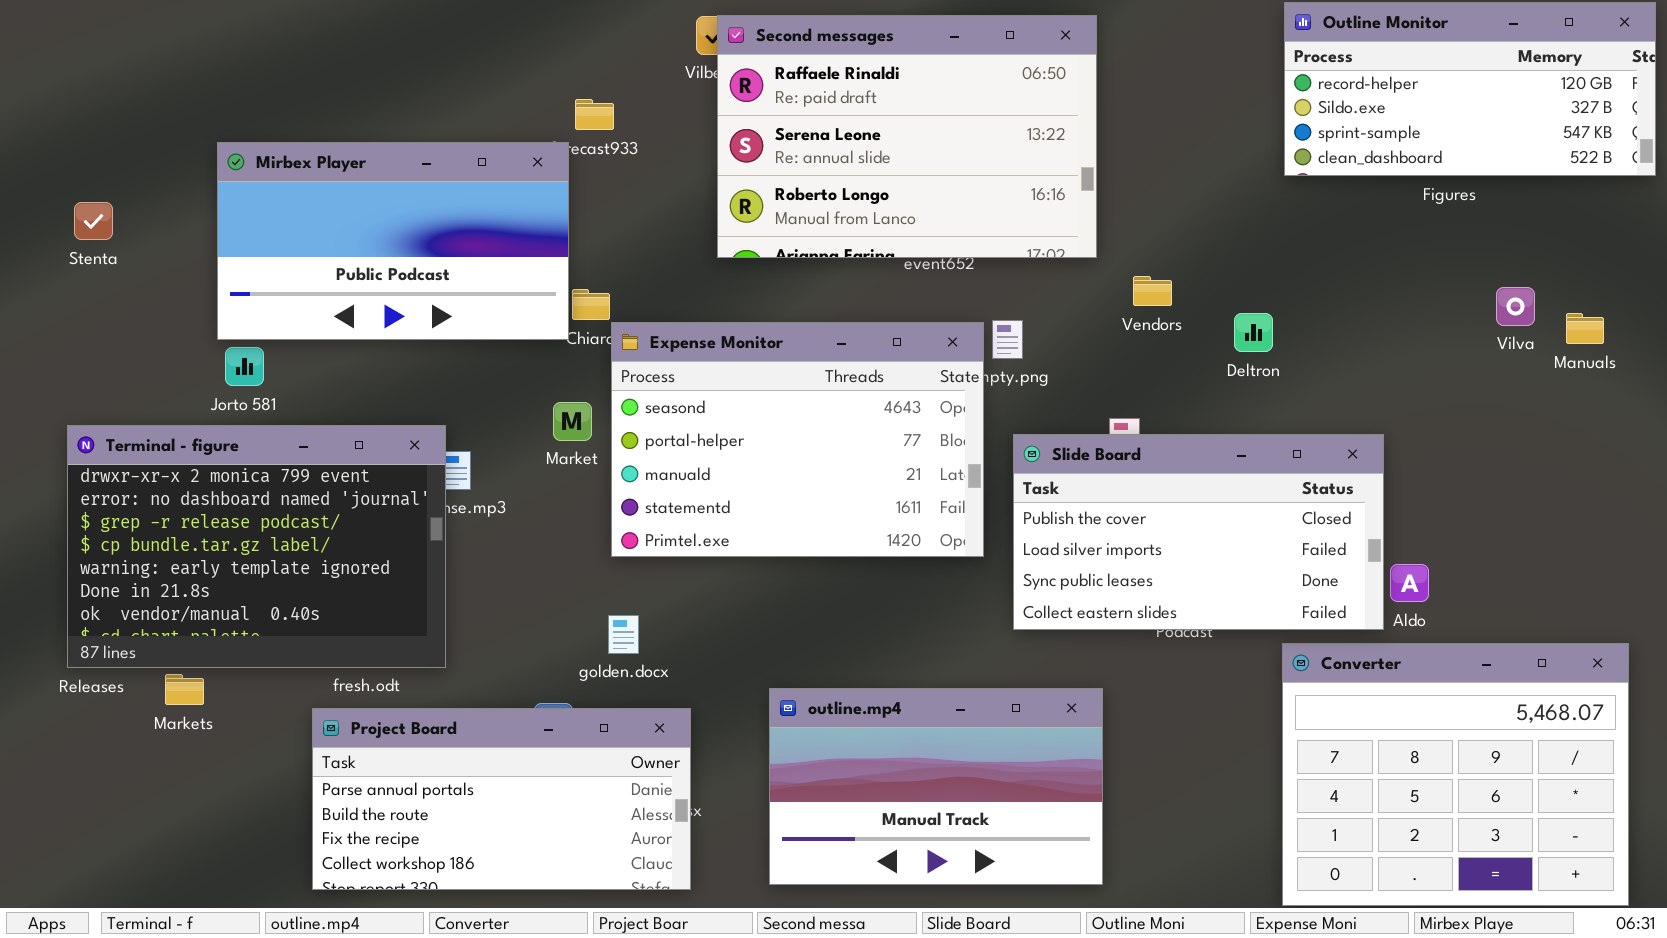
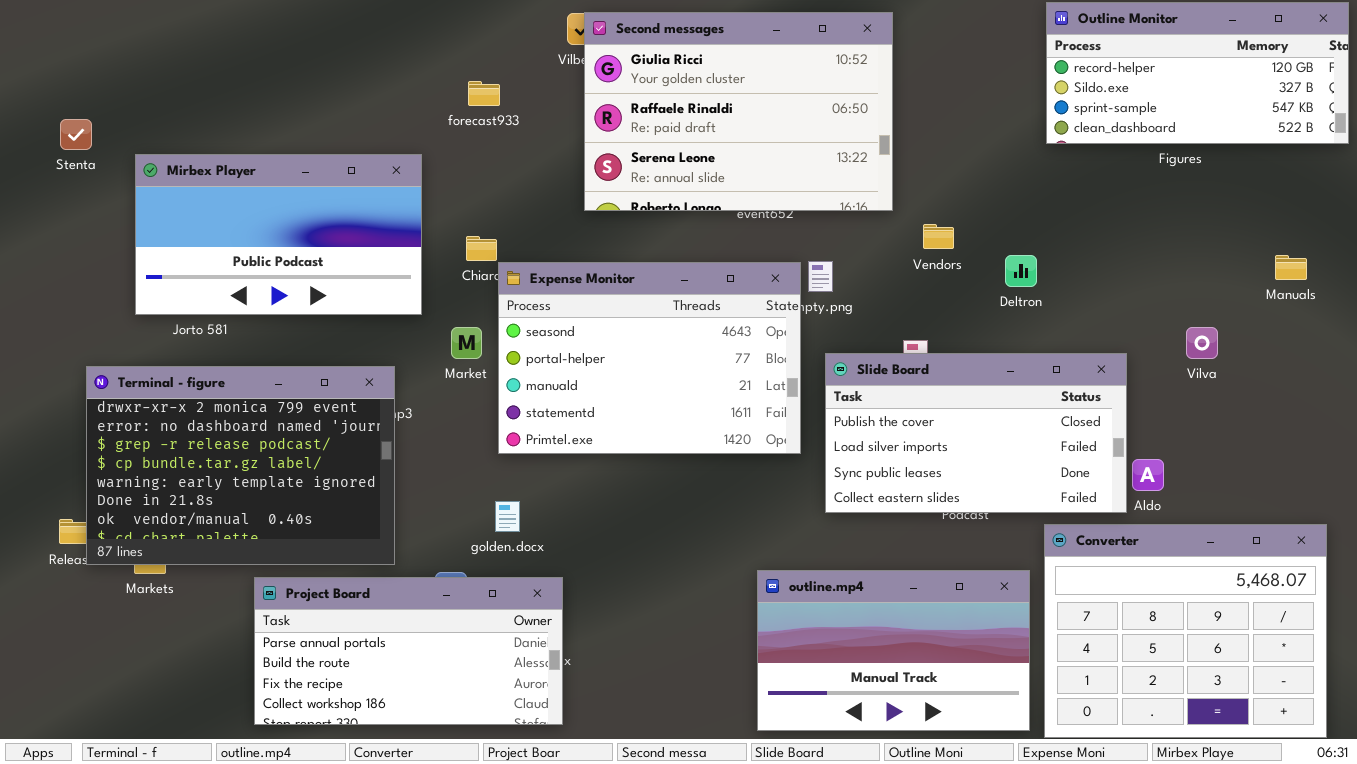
Second messages: [717,15,1097,258] -> [584,12,893,211], scrolled up 1 row
Mirbex Player: [217,142,569,340] -> [135,154,422,315], moved
Stenta: [74,202,113,240] -> [60,119,92,150], moved
Vilva: [1496,287,1535,326] -> [1186,327,1218,359], moved
Terminal - figure: [67,425,446,668] -> [86,366,395,565], moved
outline.mp4: [769,688,1103,885] -> [757,570,1030,731], moved

